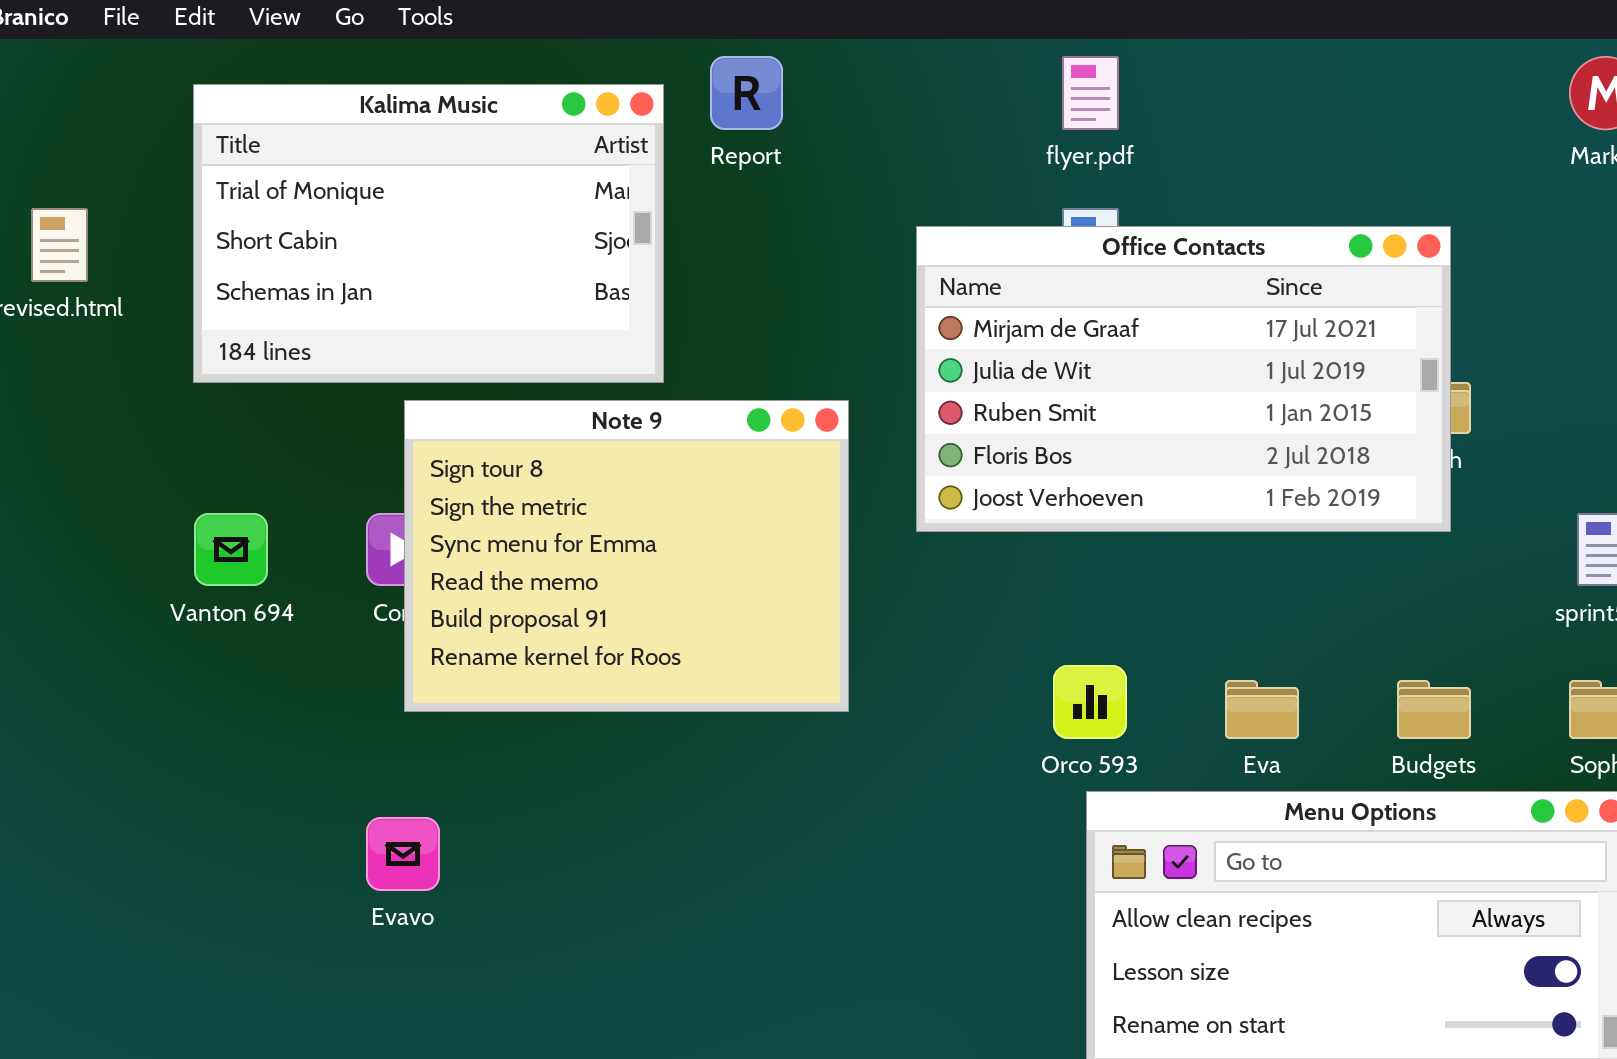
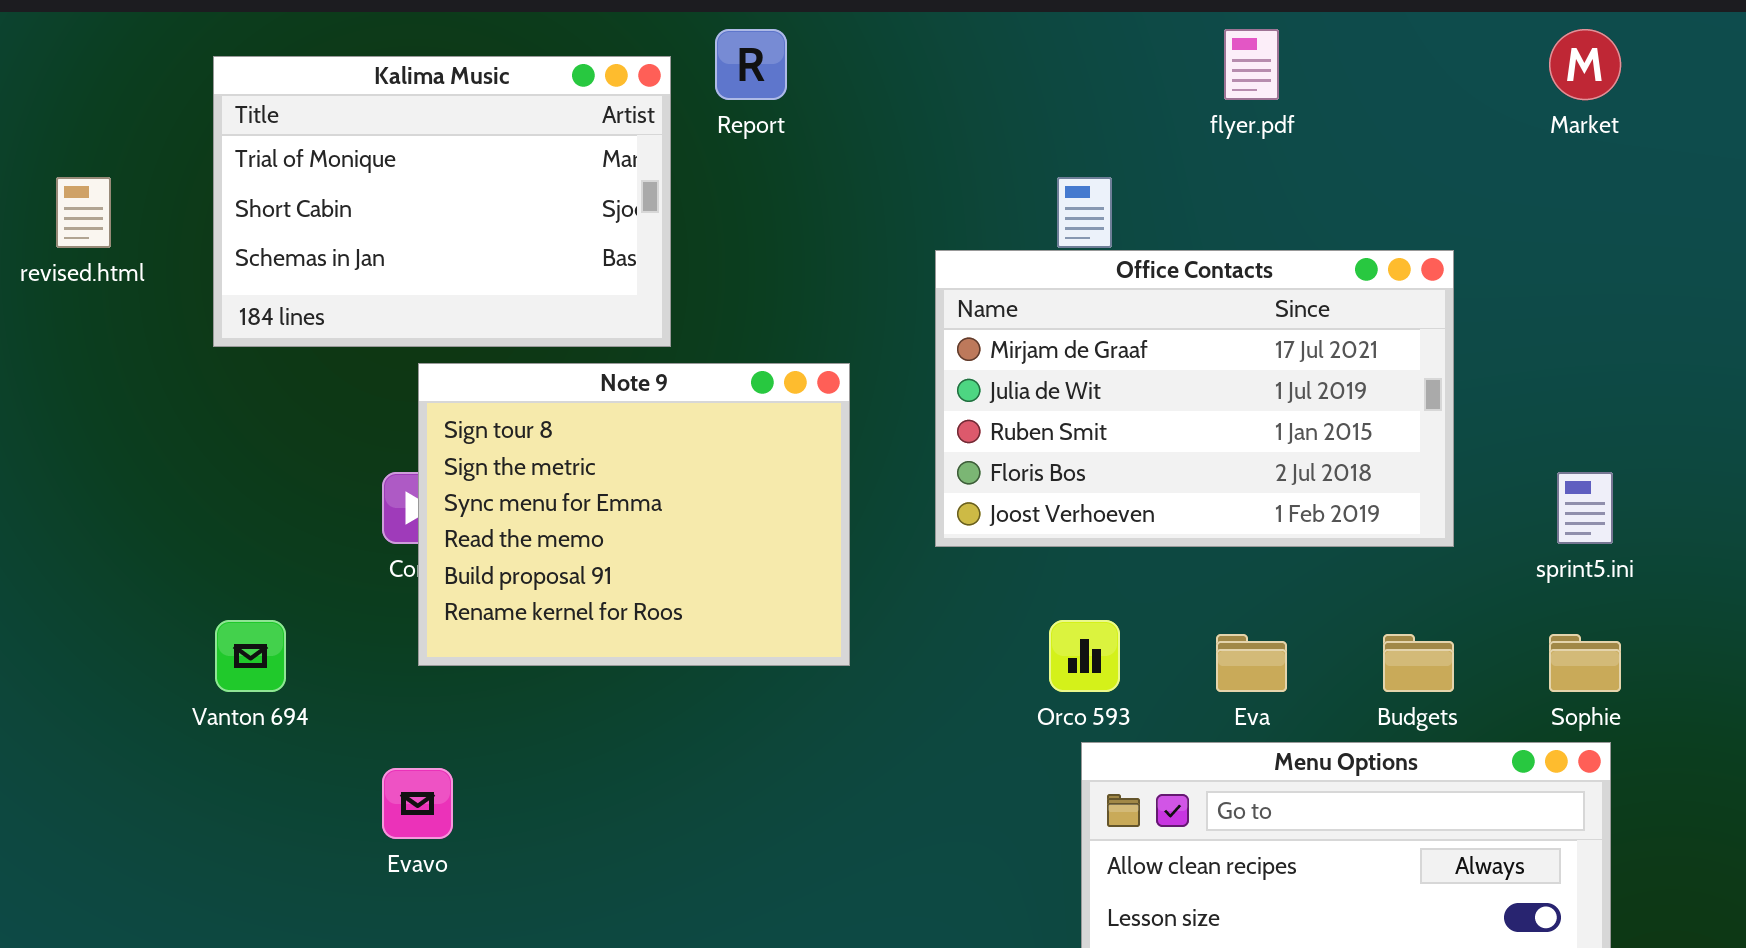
flyer.pdf: [1062,56,1119,130] -> [1224,29,1279,100], moved
Office Contacts: [916,226,1451,532] -> [935,250,1454,547], moved
Vanton 694: [194,513,268,586] -> [215,620,286,692], moved

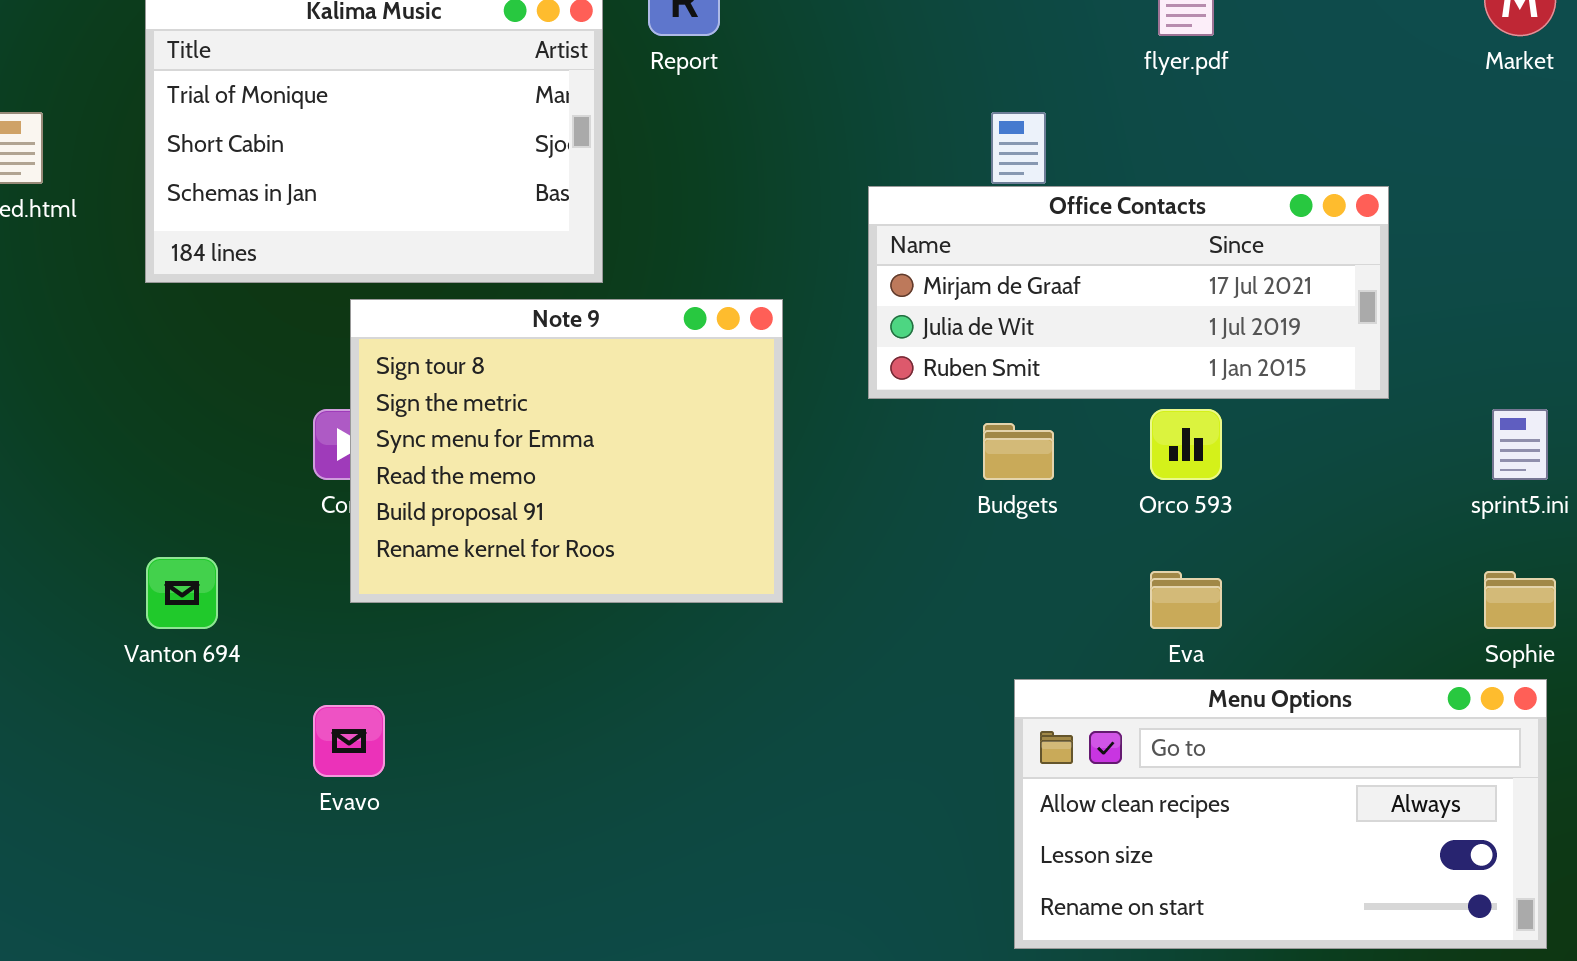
Office Contacts: [935,250,1454,547] -> [868,186,1389,399], resized
Orco 593: [1049,620,1120,692] -> [1150,409,1222,480], moved
Budgets: [1383,634,1454,692] -> [983,423,1054,480], moved

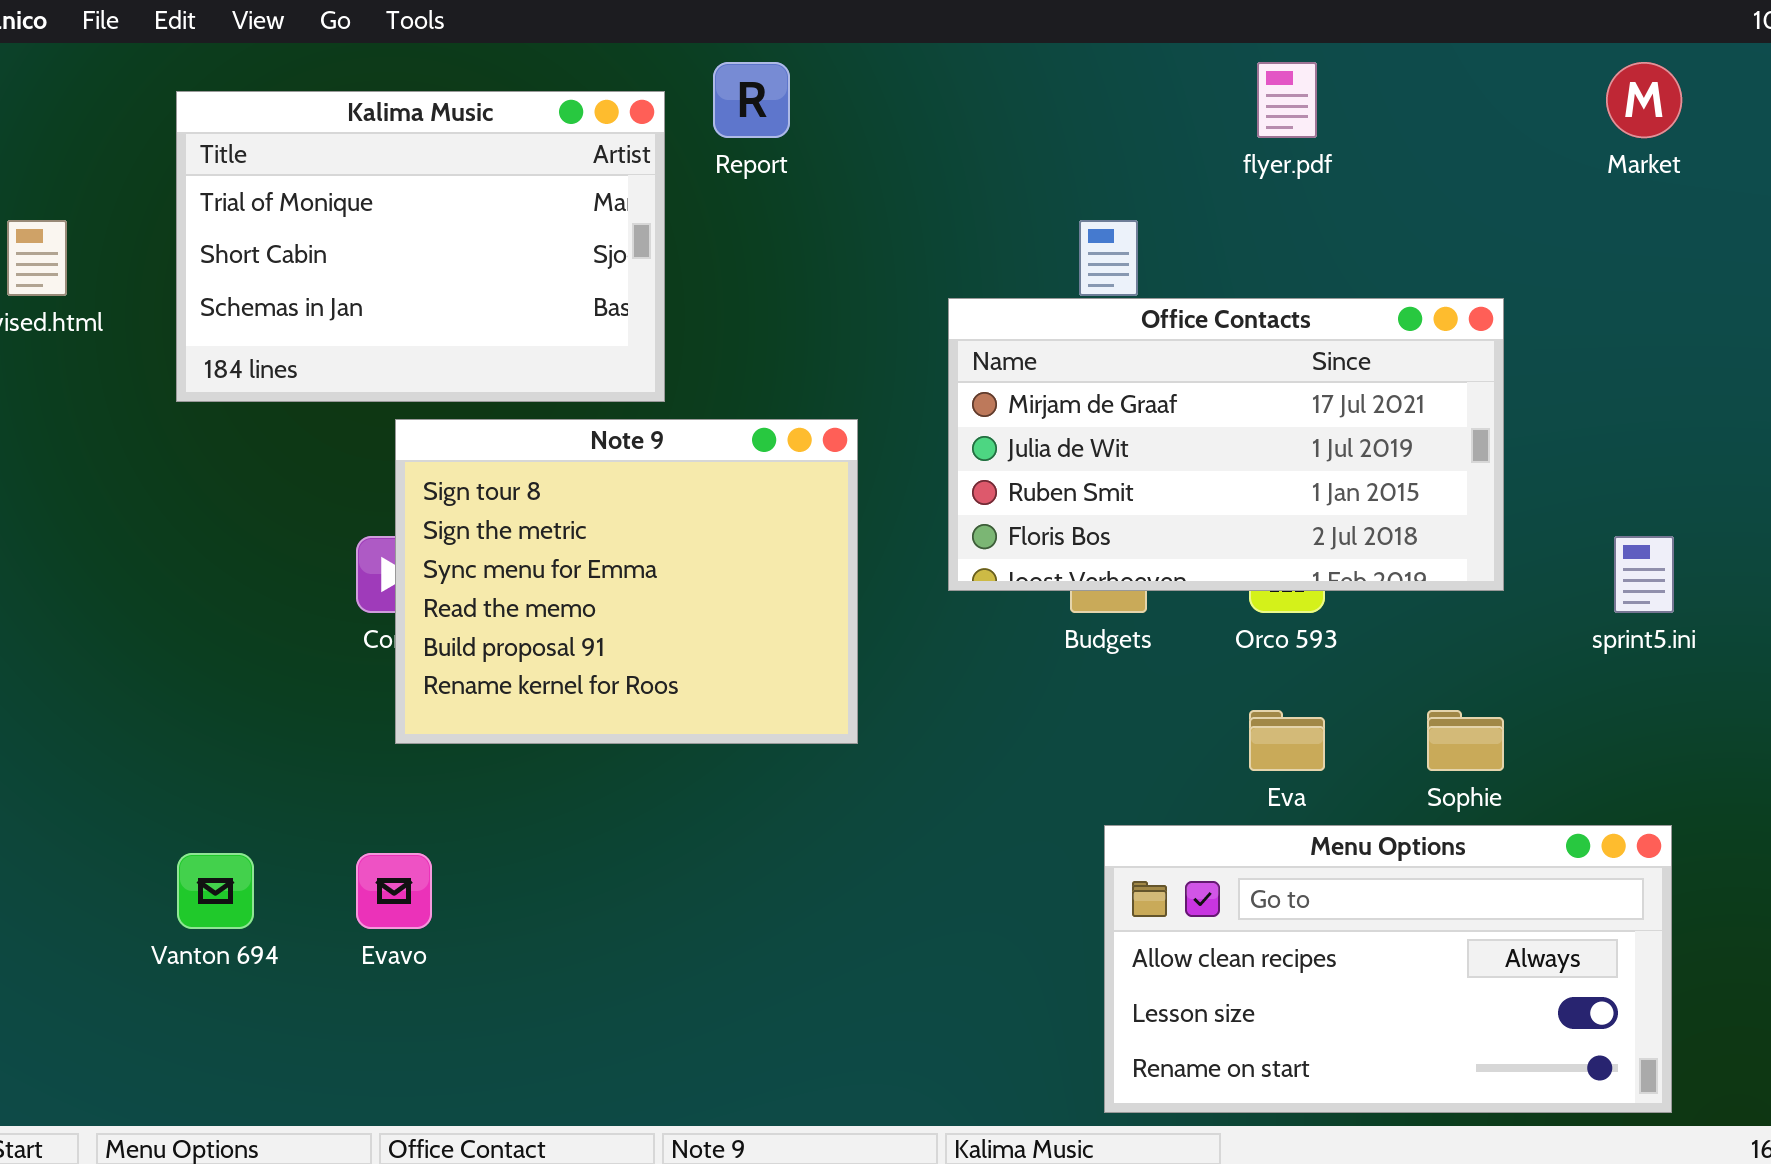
Office Contacts: [868,186,1389,399] -> [948,298,1504,591], resized
Vanton 694: [146,557,218,629] -> [177,853,254,929], moved
Sophie: [1484,571,1556,629] -> [1427,710,1504,771], moved

